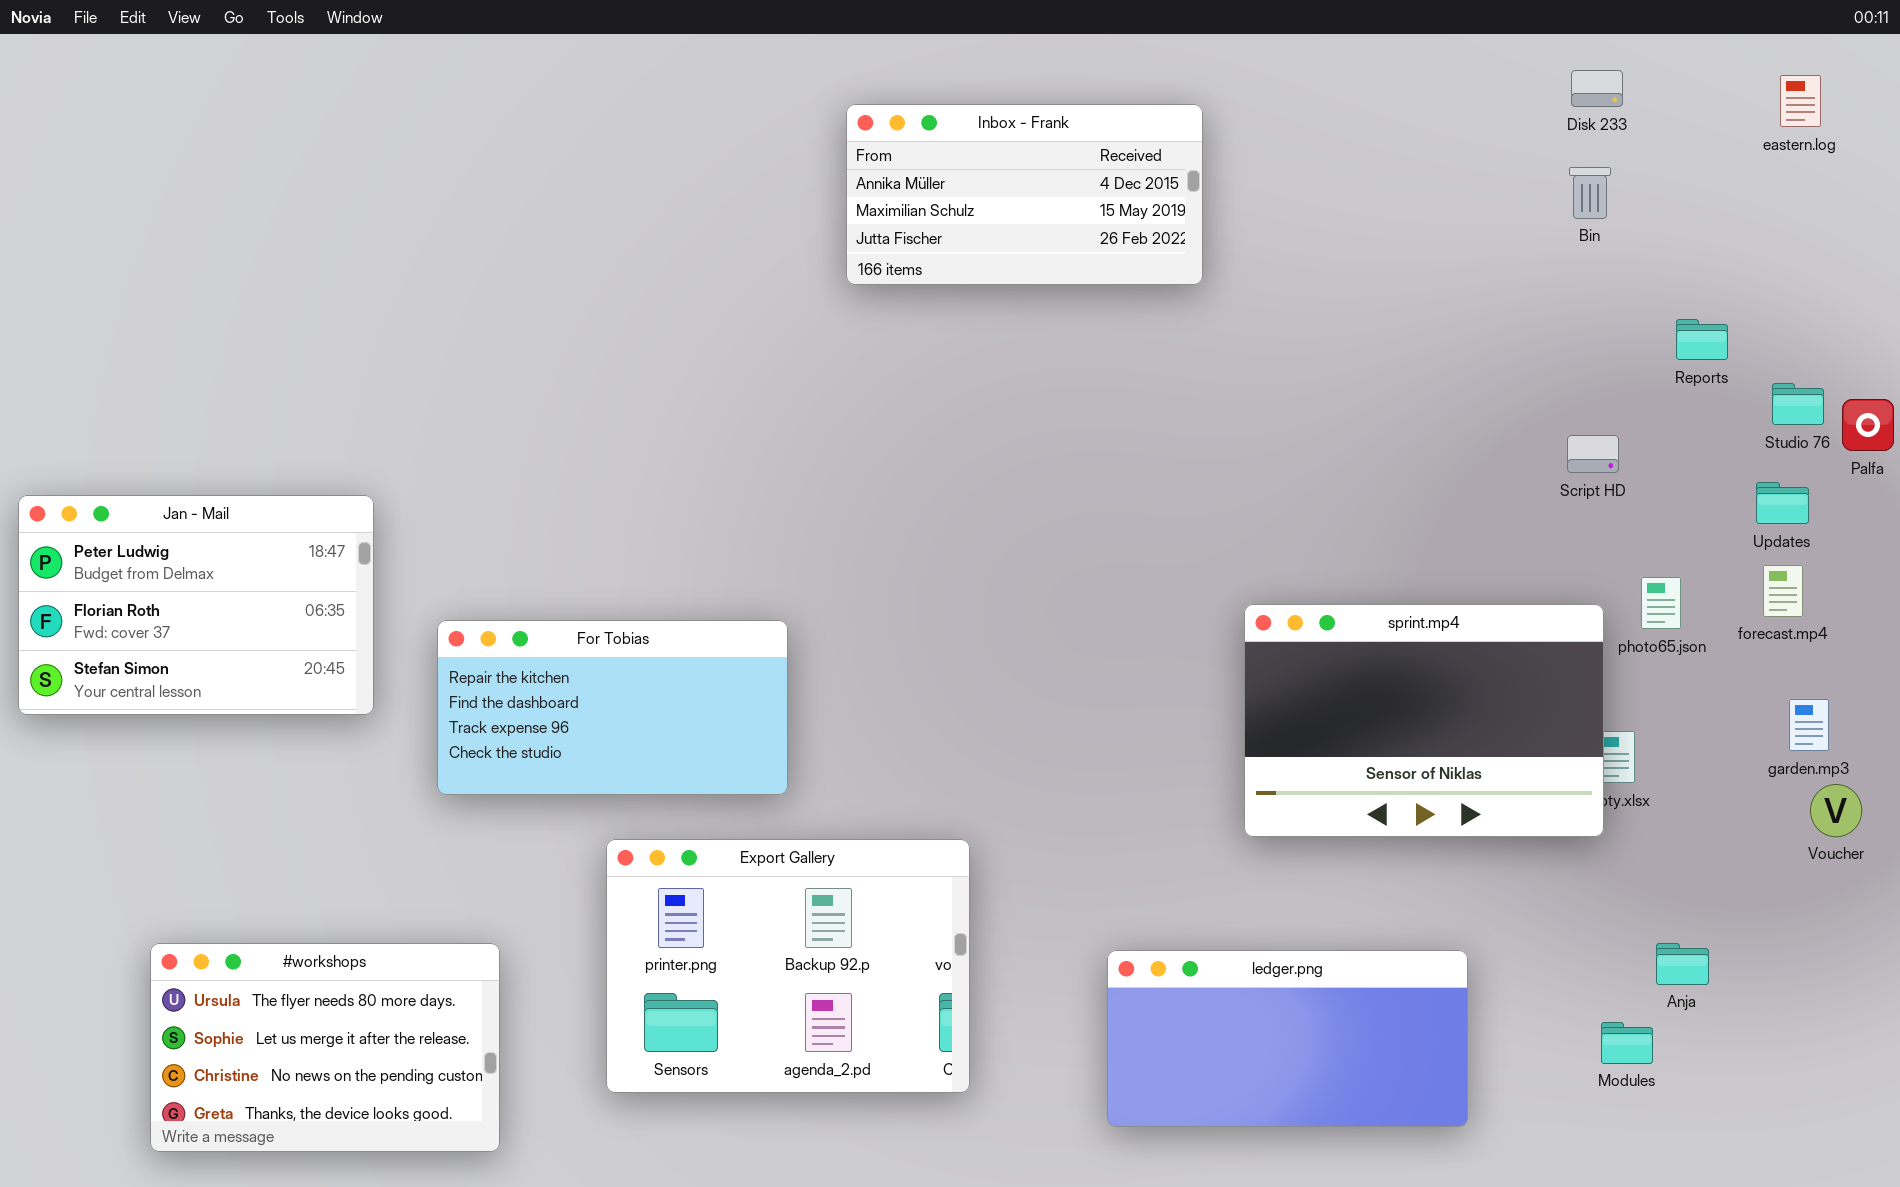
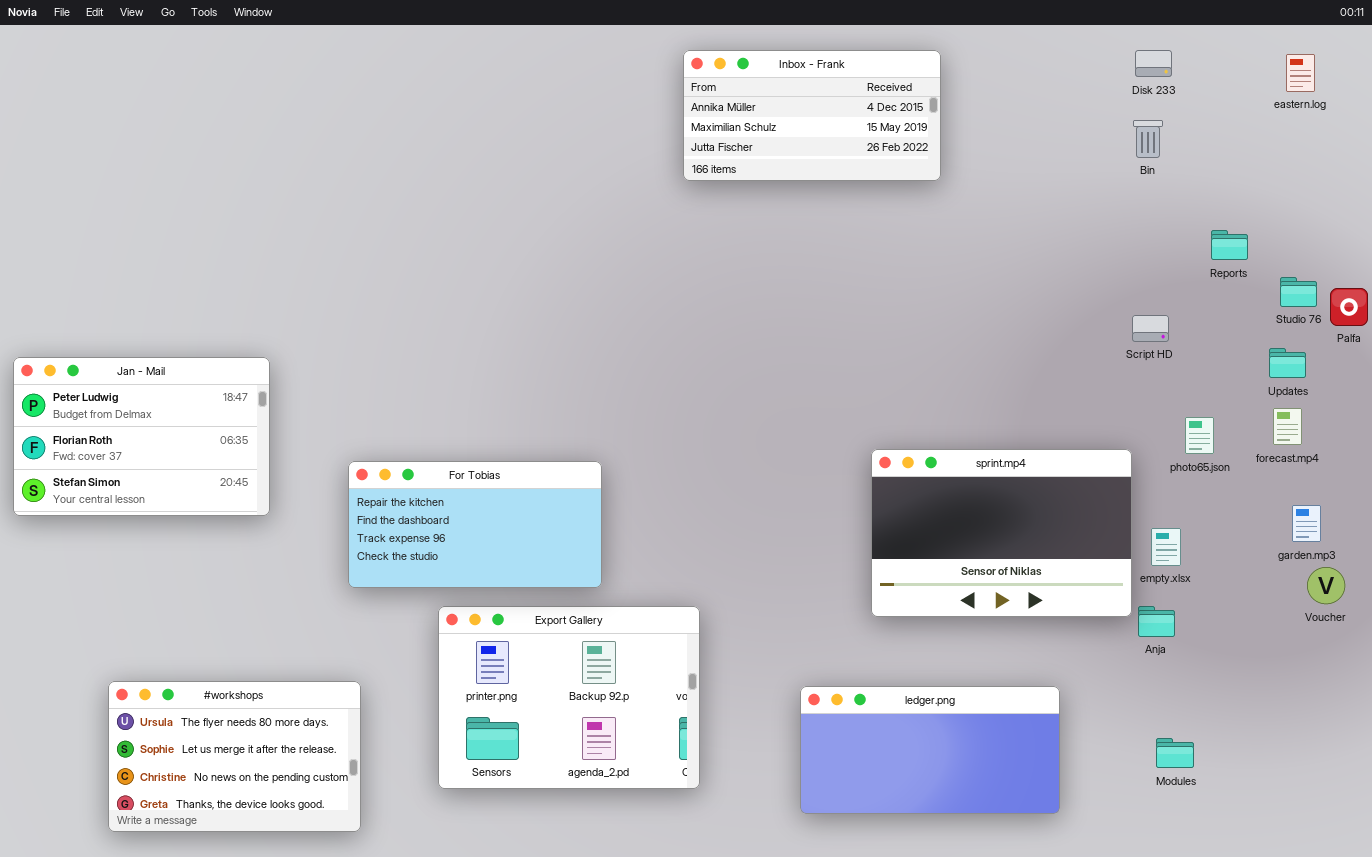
Inbox - Frank: [846,104,1203,285] -> [683,50,941,181], moved
sprint.mp4: [1244,604,1604,837] -> [871,449,1132,617], moved
For Tobias: [437,620,788,795] -> [348,461,602,588], moved
Anja: [1656,943,1709,985] -> [1138,606,1175,637], moved

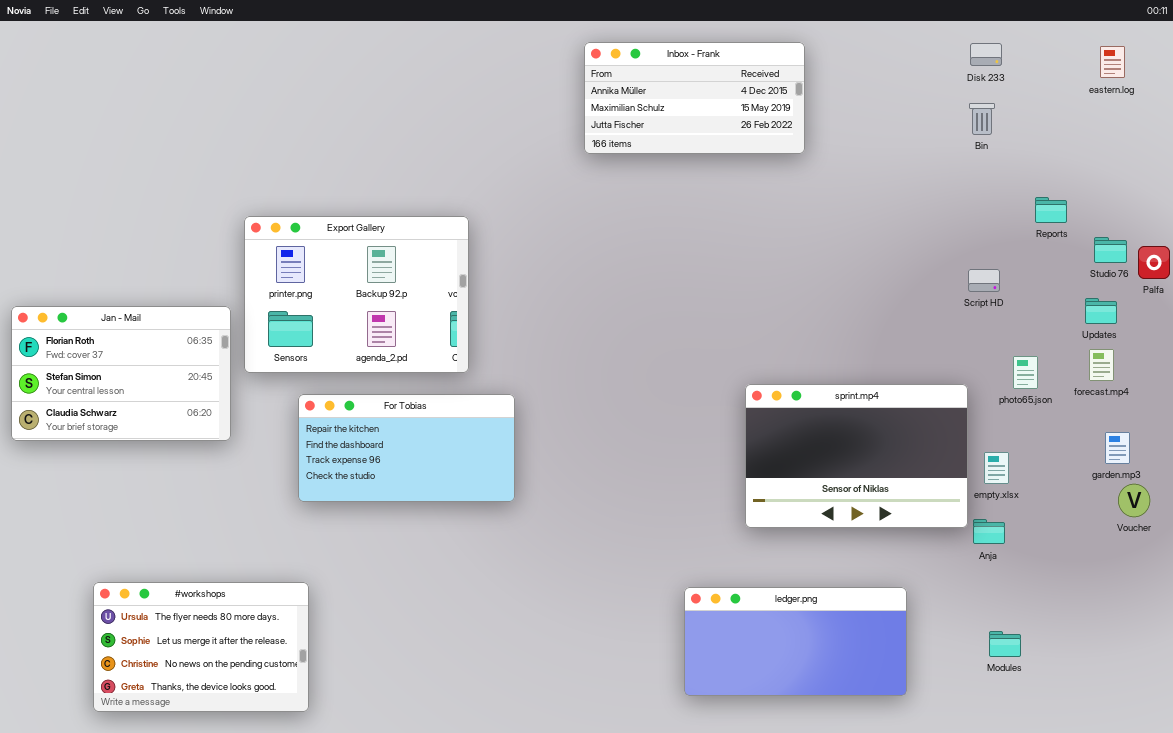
Jan - Mail: [13,357,270,516] -> [11,306,231,441], scrolled down 1 row
Export Gallery: [438,606,700,789] -> [244,216,469,373], moved

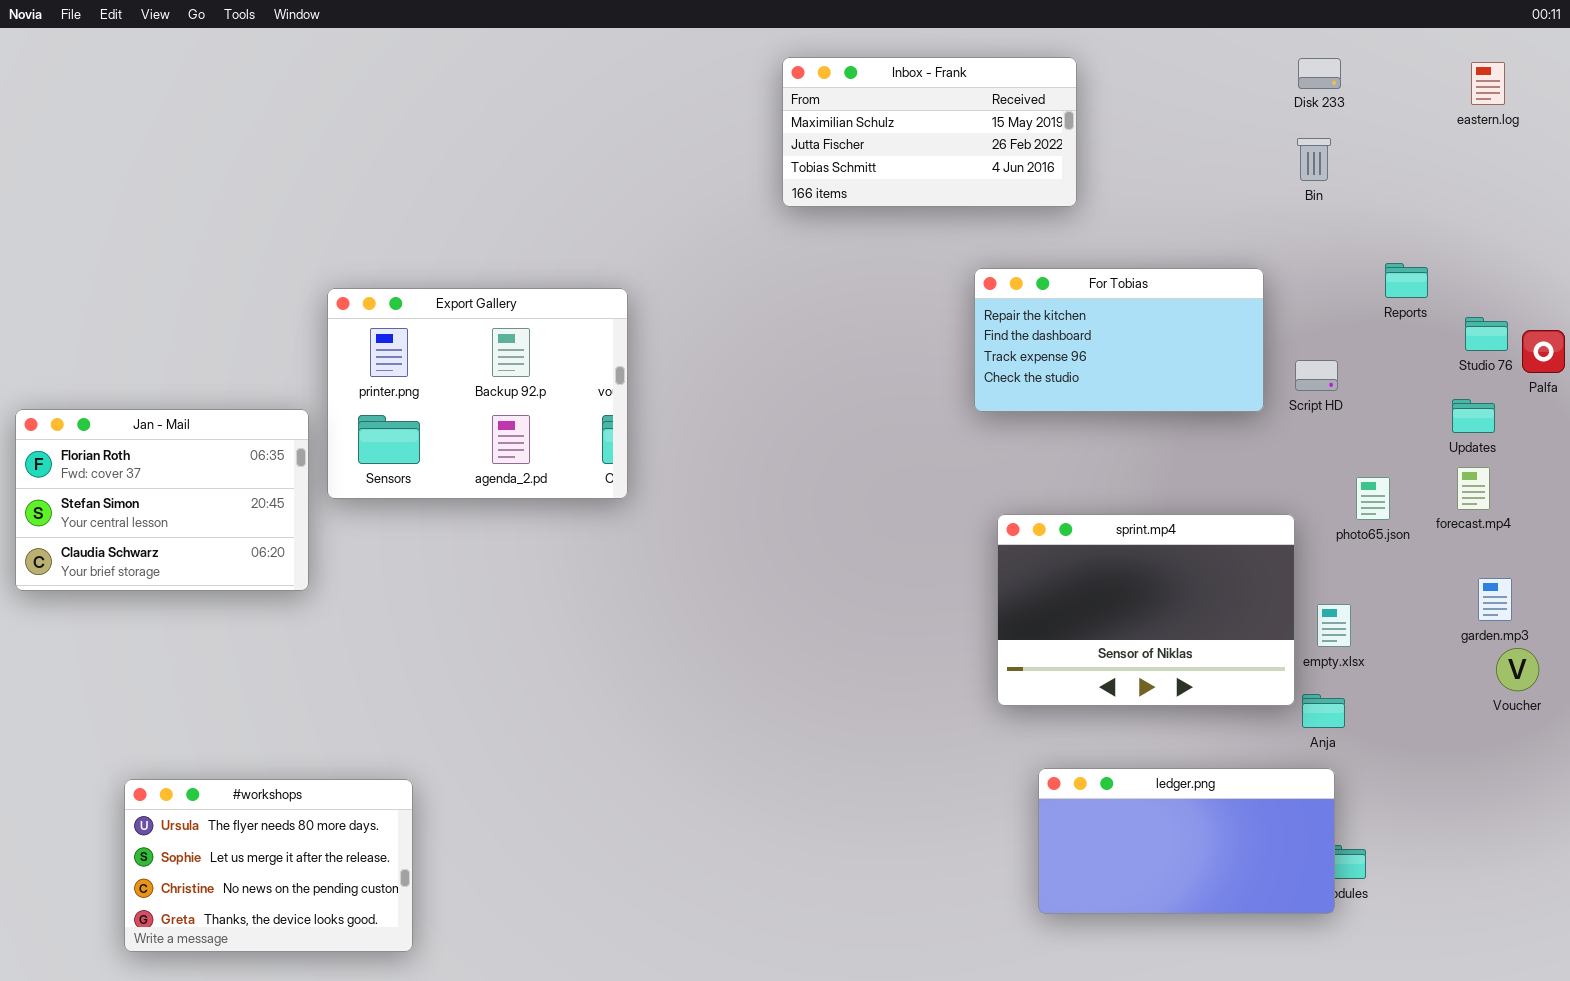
Inbox - Frank: [584,42,805,154] -> [782,57,1077,207], scrolled down 1 row
For Tobias: [298,394,515,502] -> [974,268,1264,412], moved
ledger.png: [684,587,907,696] -> [1038,768,1335,914], moved

